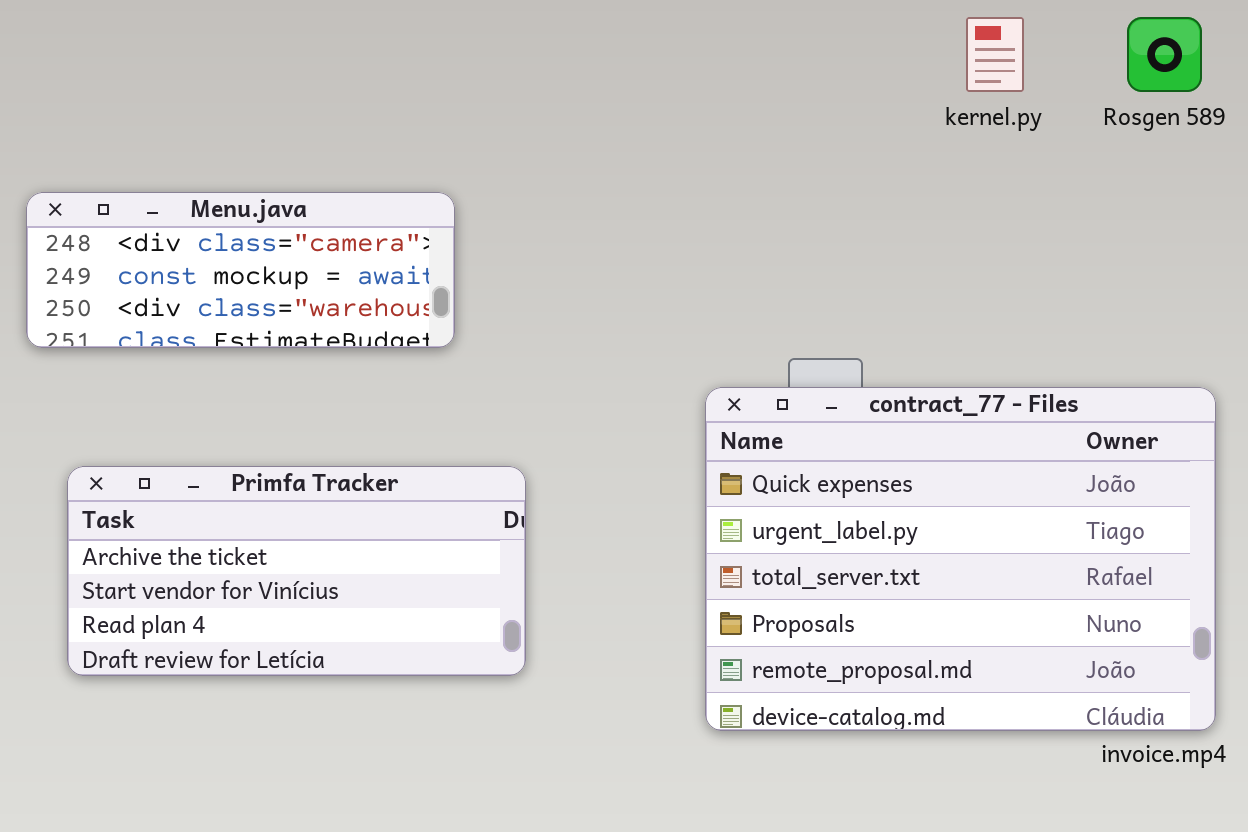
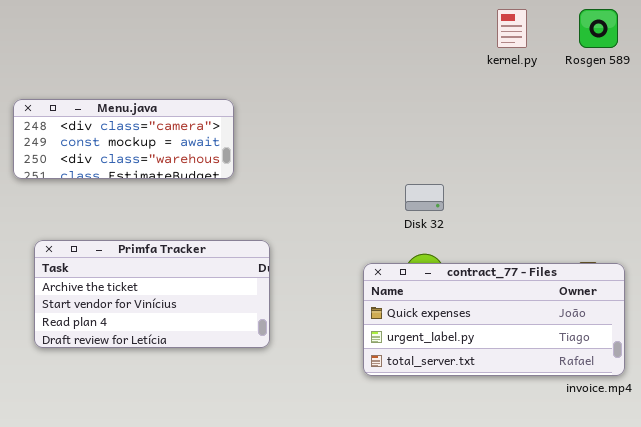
contract_77 - Files: [705,387,1216,731] -> [363,263,625,376], resized

